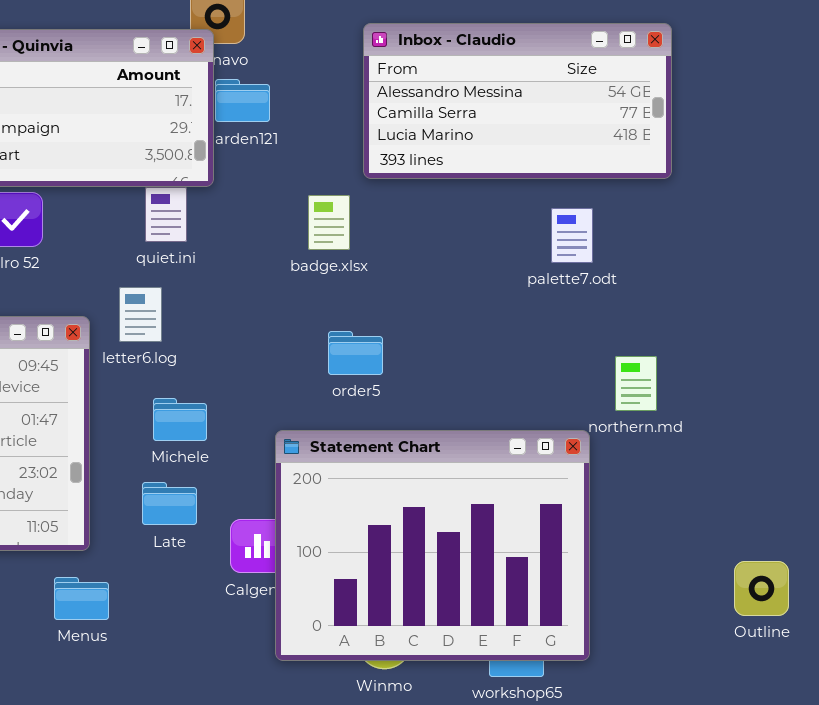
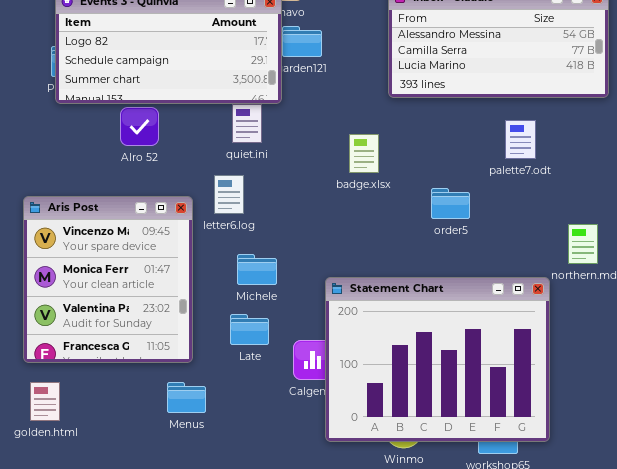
badge.xlsx: [308,195,350,250] -> [349,134,379,173], moved
palette7.odt: [551,208,593,263] -> [505,120,536,159], moved
order5: [328,331,383,375] -> [431,188,470,219], moved

